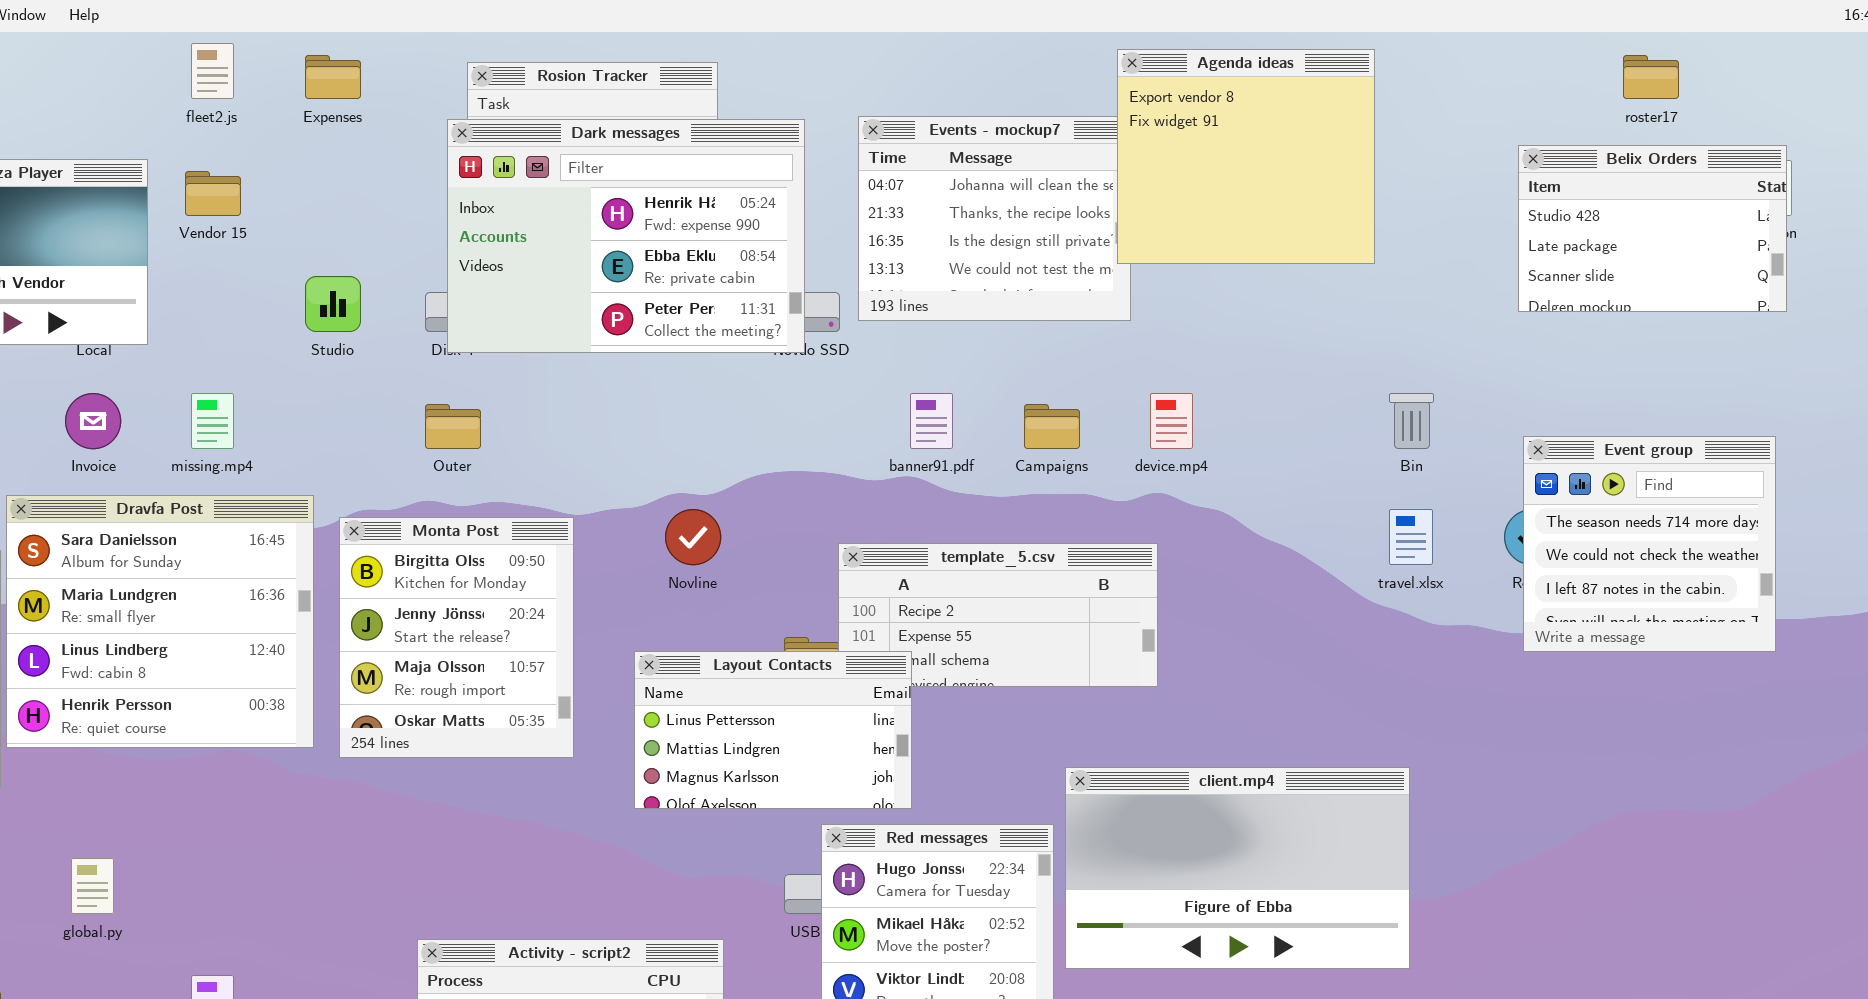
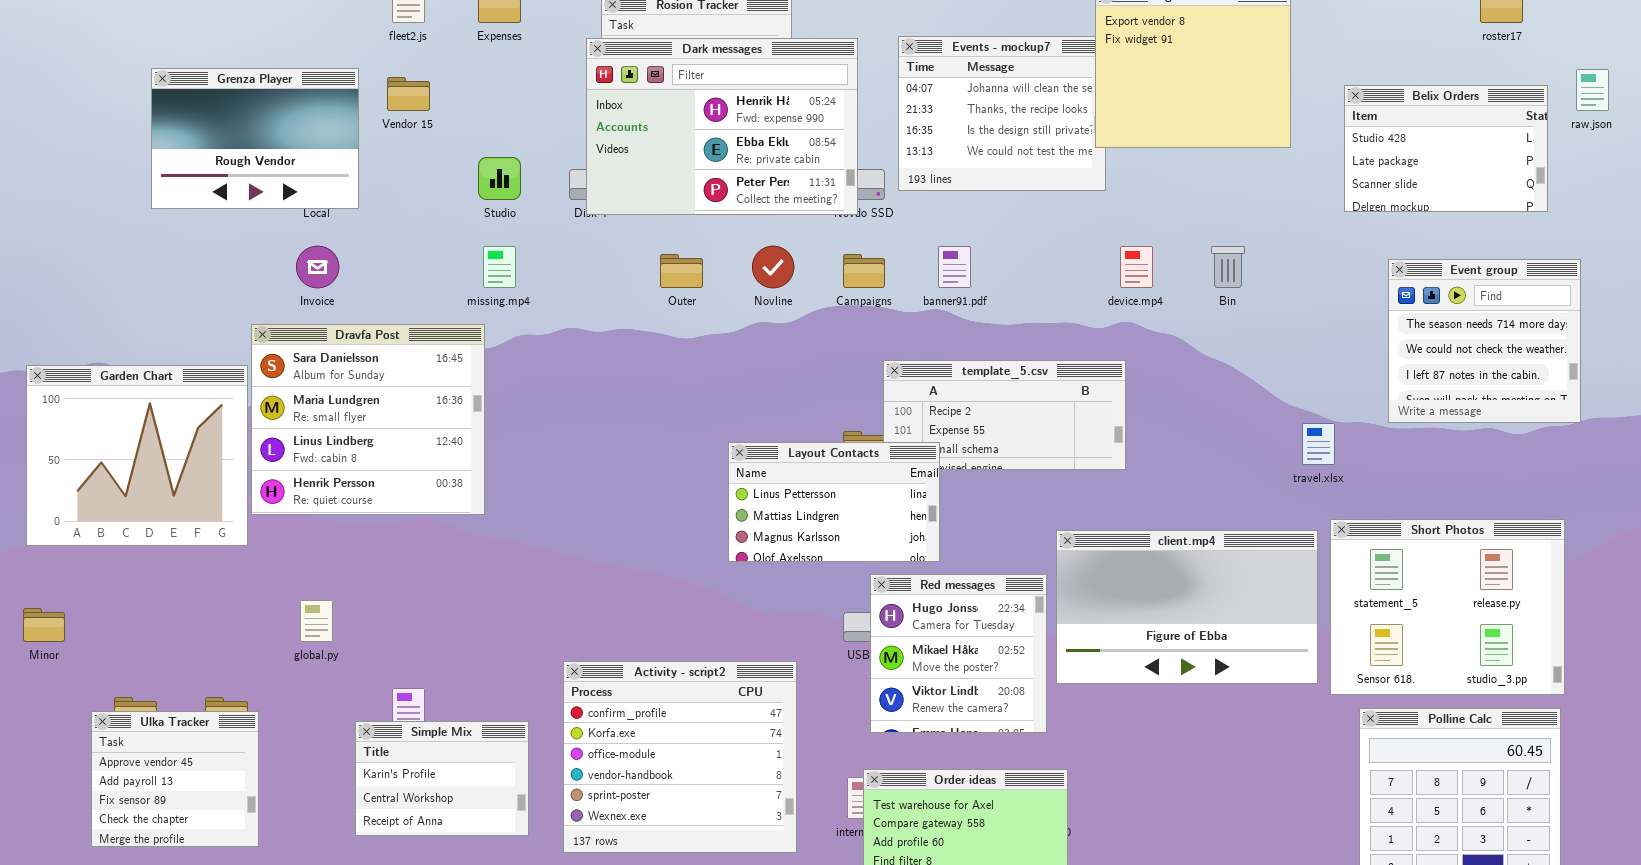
Belix Orders: [1518,145,1787,312] -> [1344,85,1548,212], moved
missing.mp4: [191,393,234,449] -> [483,246,516,288], moved
Bin: [1389,393,1434,449] -> [1211,246,1245,288], moved
Outer: [425,404,481,449] -> [660,254,703,288], moved
Campaigns: [1024,404,1080,449] -> [843,254,885,288], moved
Event group: [1523,436,1776,652] -> [1388,259,1581,423], moved
Novline: [665,509,721,565] -> [752,246,794,288], moved
travel.xlsx: [1389,509,1433,565] -> [1302,423,1335,465], moved
Monta Post: [339,517,574,758] -> none, closed
Short Photos: none -> [1330,519,1565,695], opened

